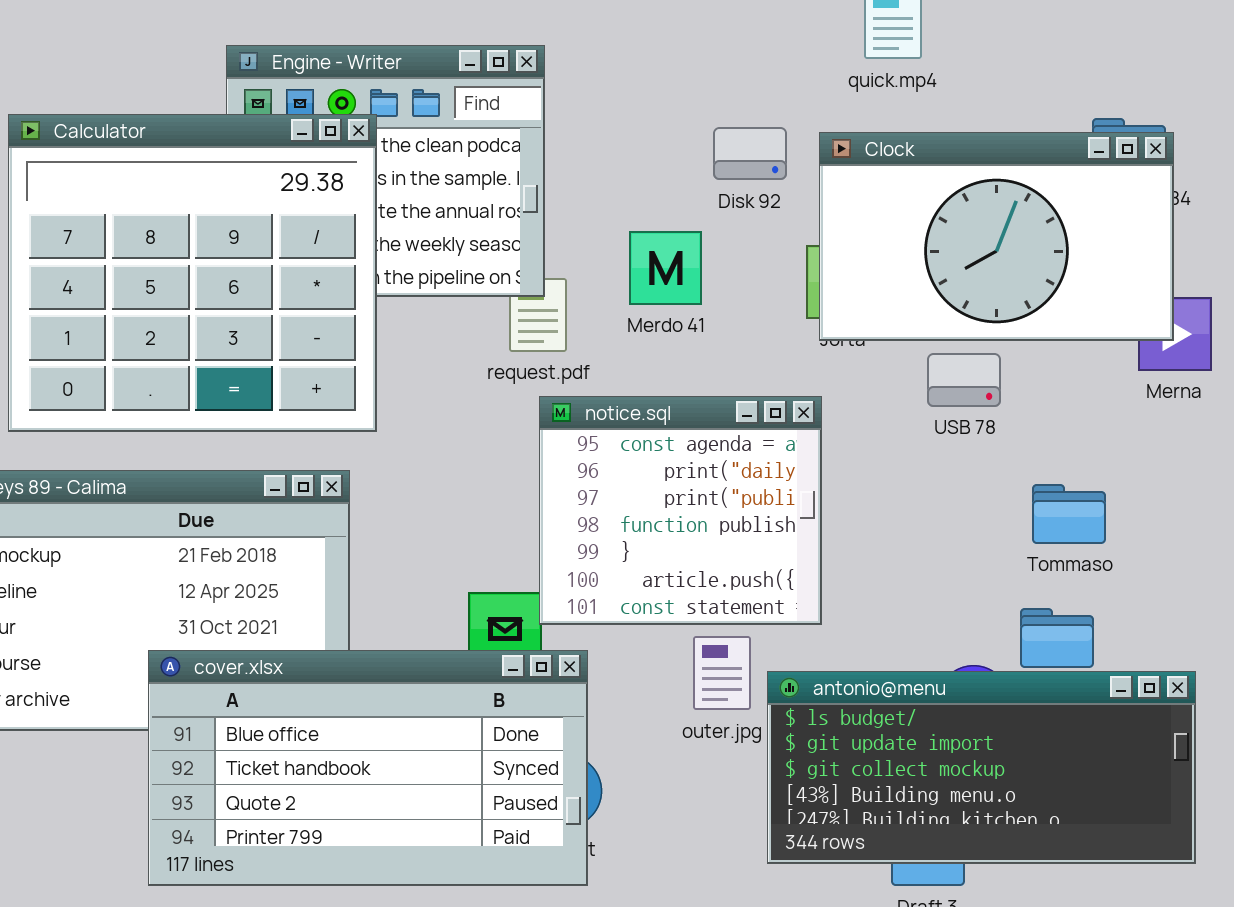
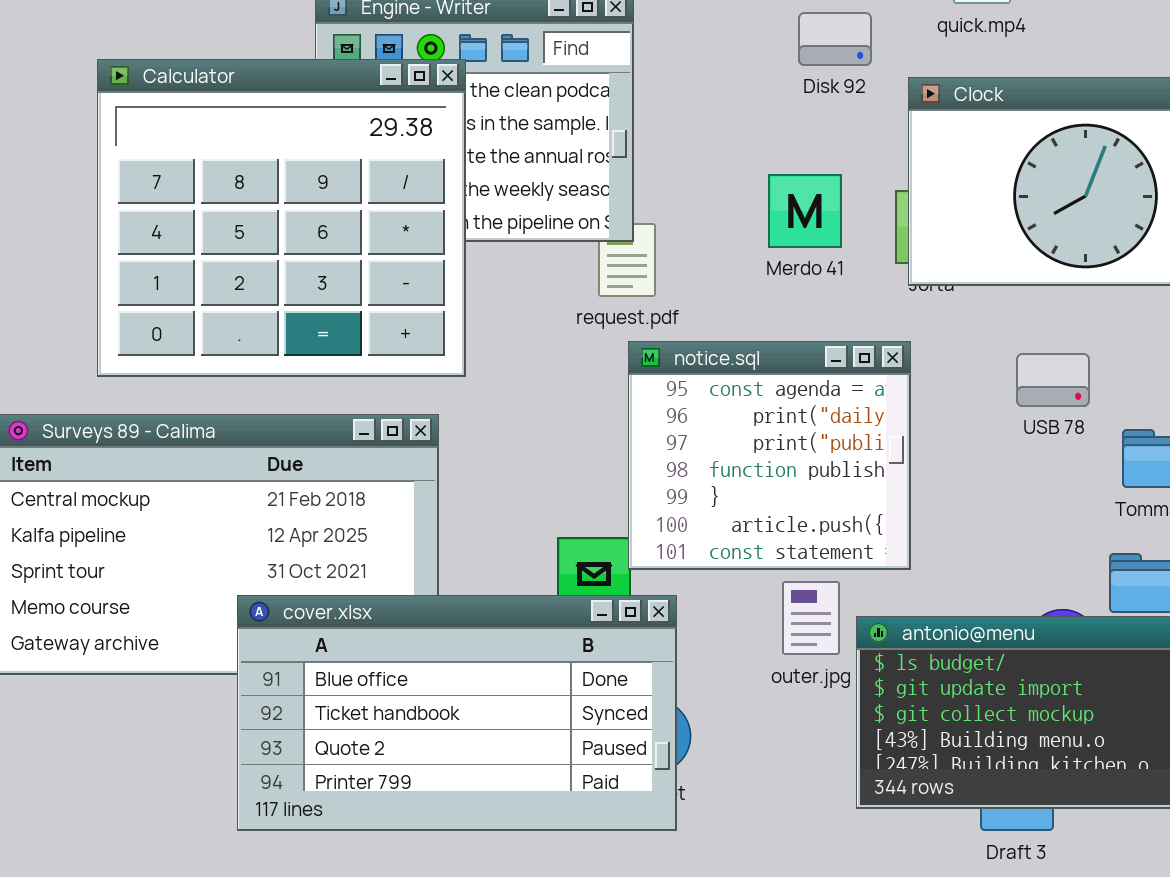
Disk 92: [713,127,787,180] -> [798,12,872,66], moved
Merdo 41: [629,231,702,305] -> [768,174,842,248], moved
USB 78: [927,353,1001,407] -> [1016,353,1090,407], moved

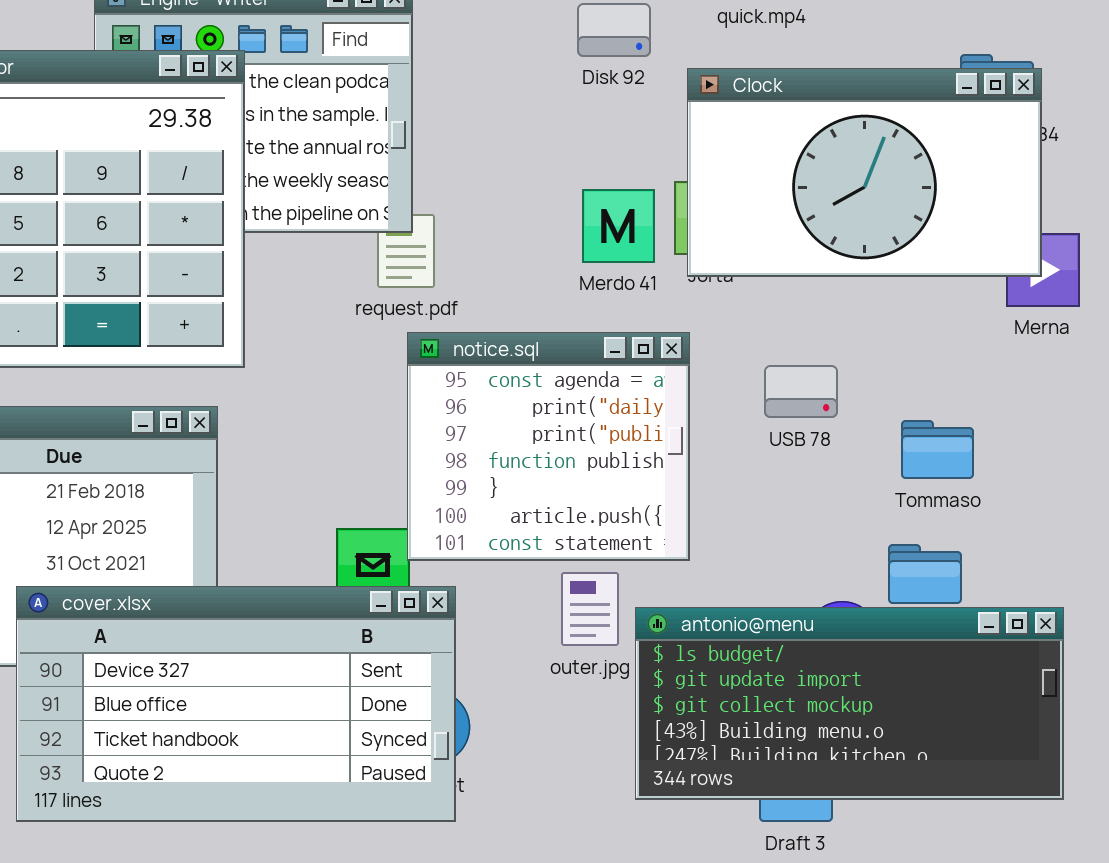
Merdo 41: [768,174,842,248] -> [582,189,655,263], moved
USB 78: [1016,353,1090,407] -> [764,365,838,418], moved
cover.xlsx: [237,595,677,831] -> [16,586,456,822], scrolled up 1 row

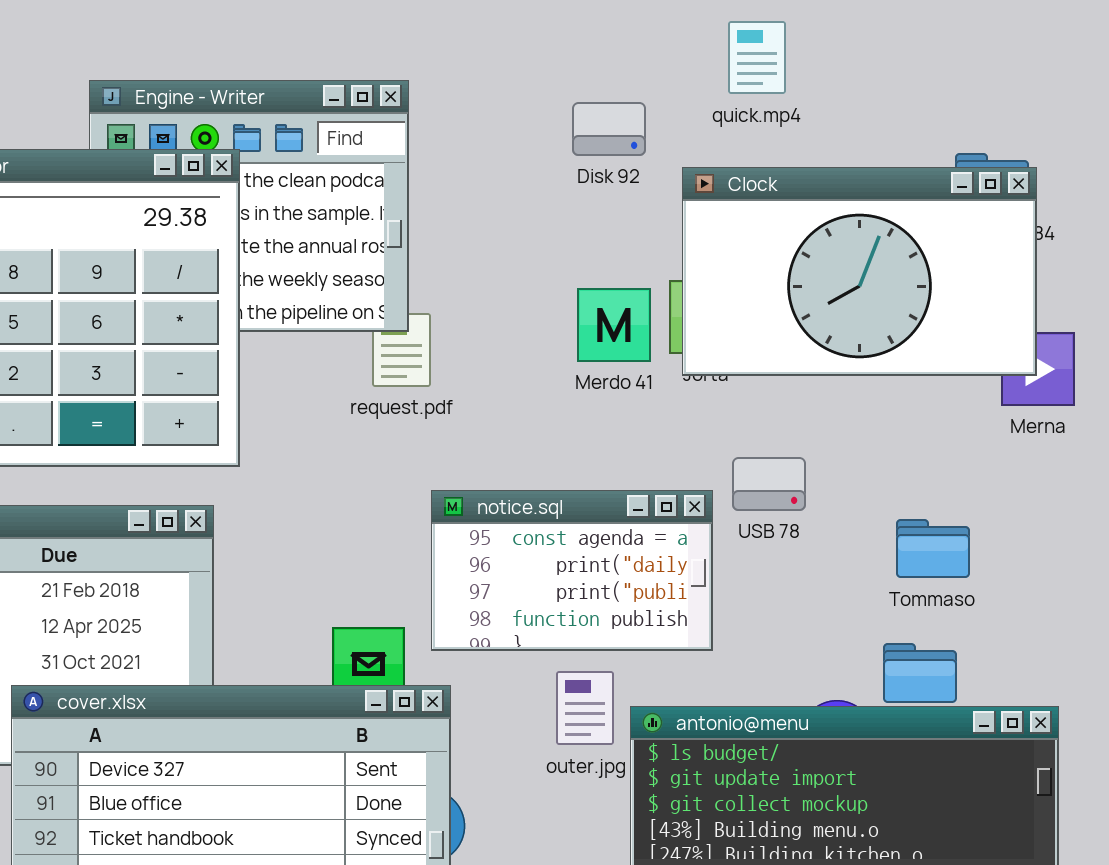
notice.sql: [407,332,690,561] -> [431,490,713,651], moved, resized
USB 78: [764,365,838,418] -> [732,457,806,511], moved

